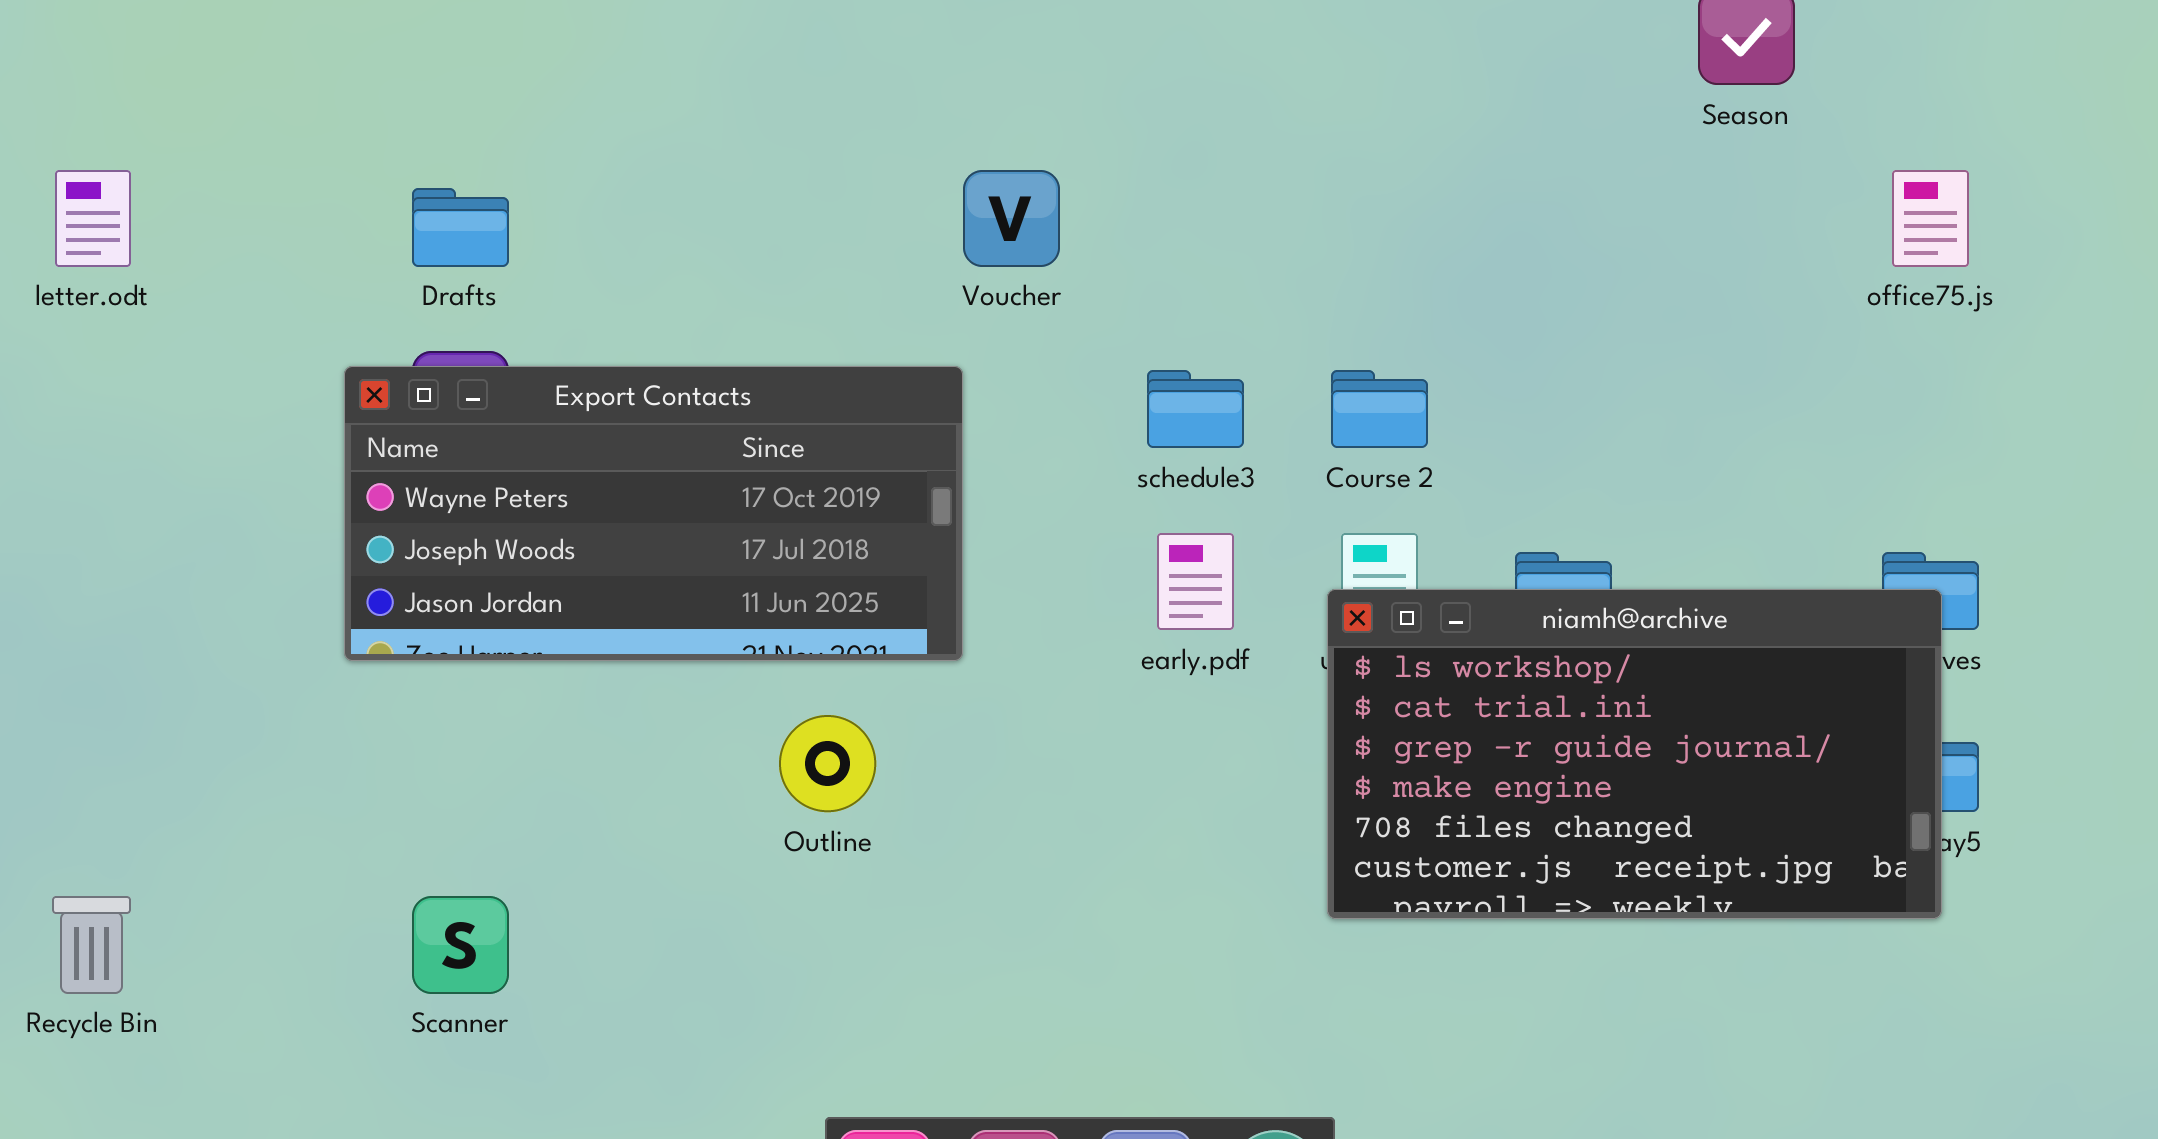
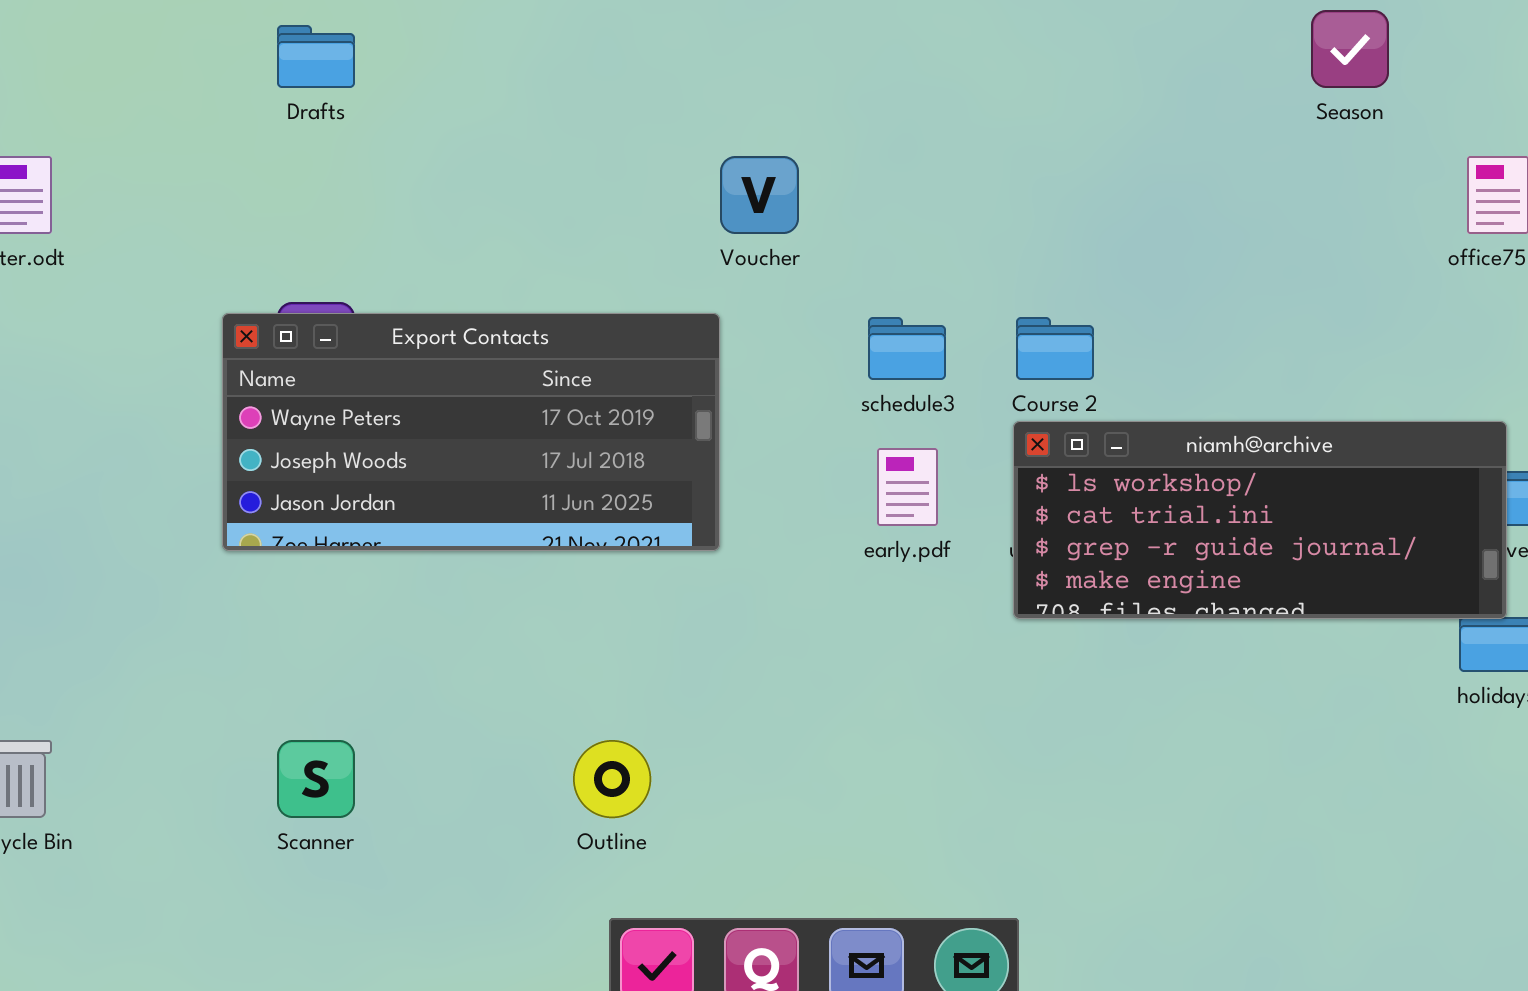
Drafts: [412,188,509,267] -> [277,25,355,88], moved
niamh@archive: [1327,589,1942,919] -> [1013,421,1507,619], moved, resized
Outline: [779,715,876,812] -> [573,740,651,818], moved

